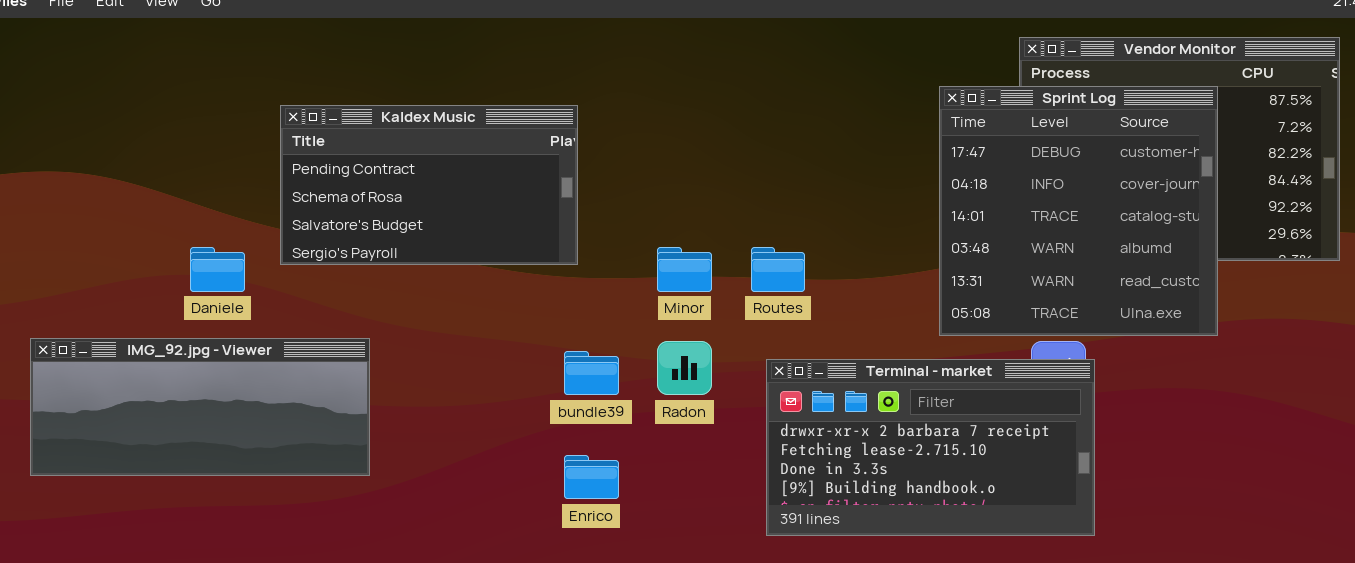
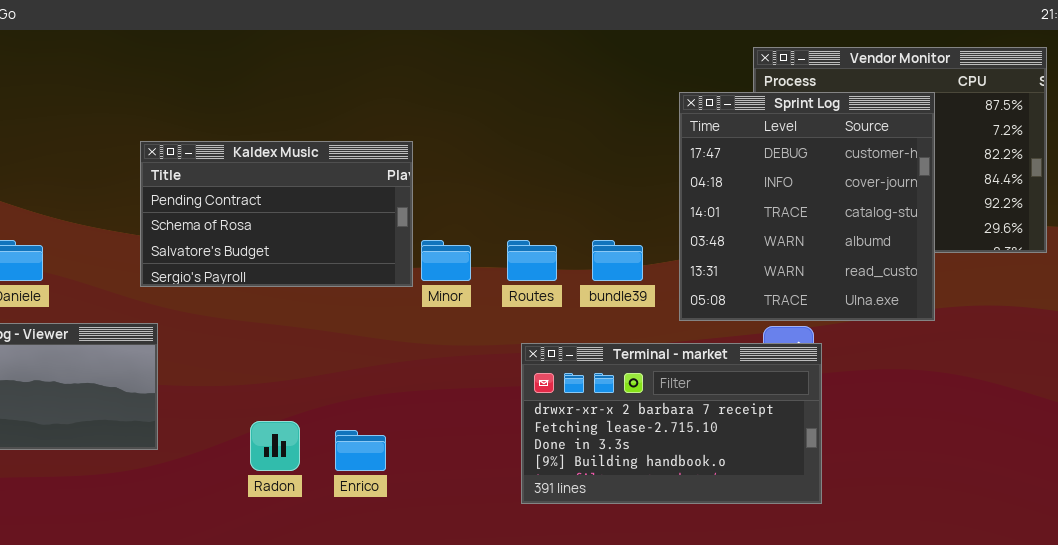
Kaldex Music: [280,105,578,265] -> [140,141,413,287], moved
Radon: [657,341,712,395] -> [250,421,300,471], moved
bundle39: [564,351,619,395] -> [592,240,643,281], moved

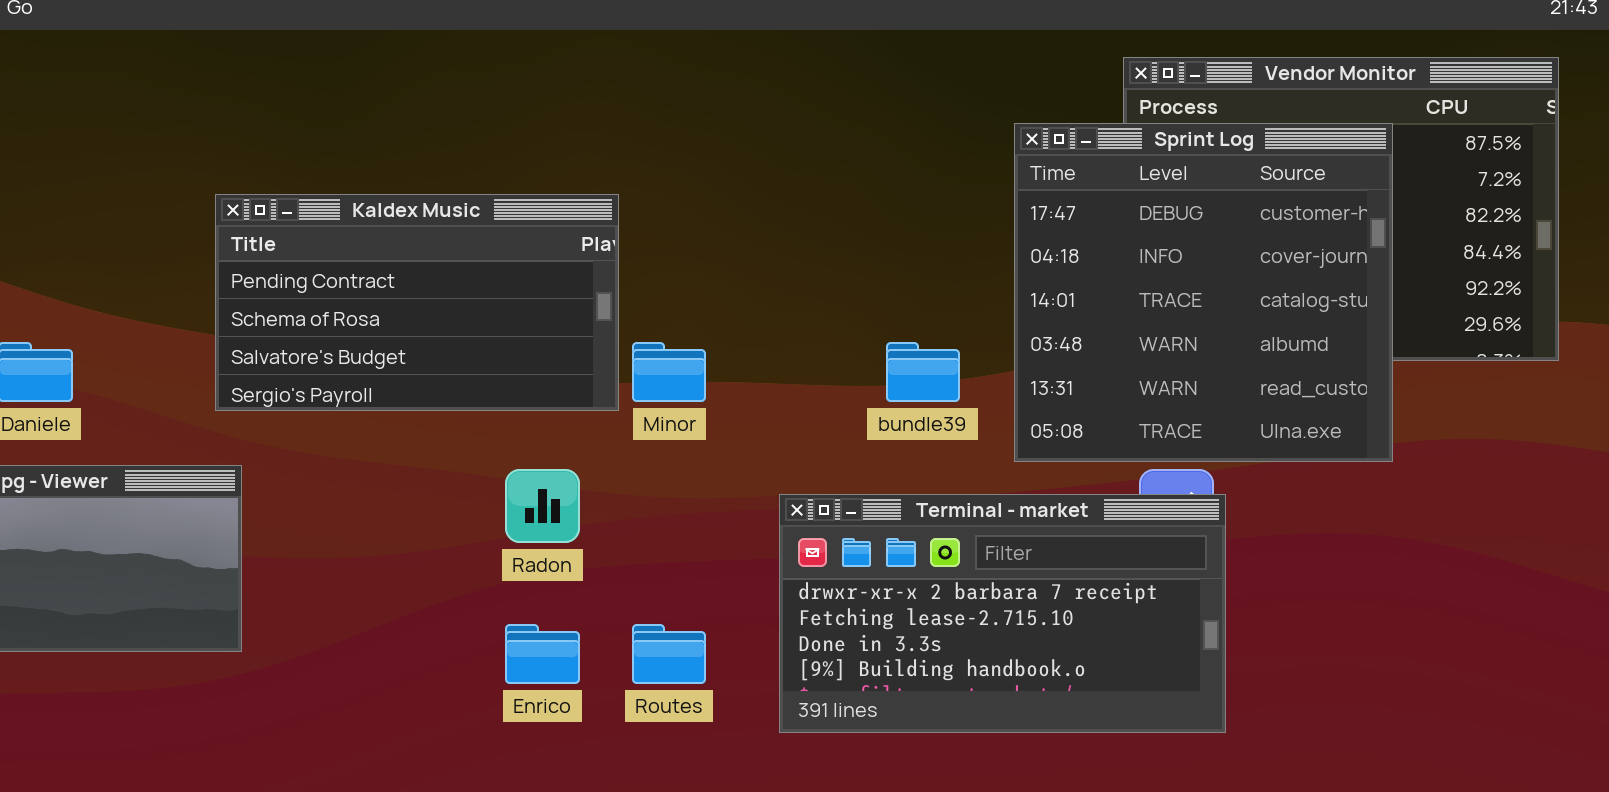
Routes: [507,240,557,281] -> [632,624,706,684], moved
Radon: [250,421,300,471] -> [505,469,580,543], moved

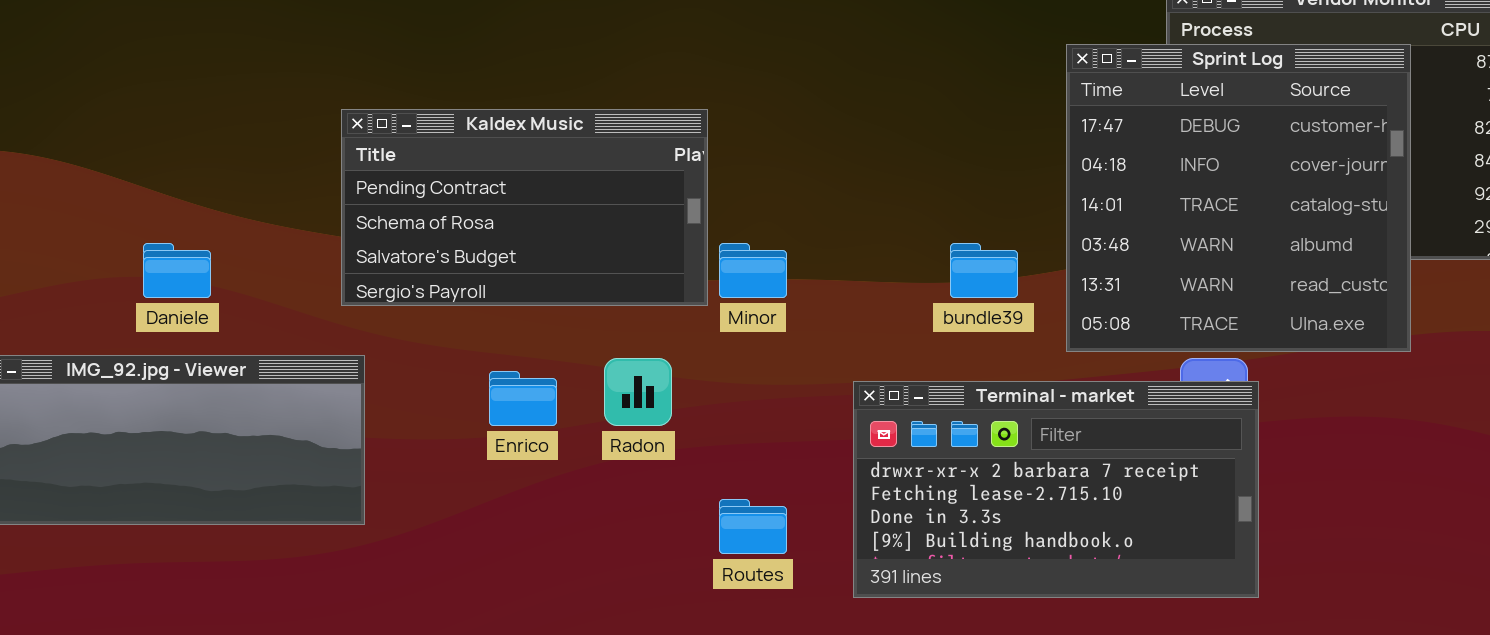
Enrico: [505,624,580,684] -> [489,371,557,426], moved

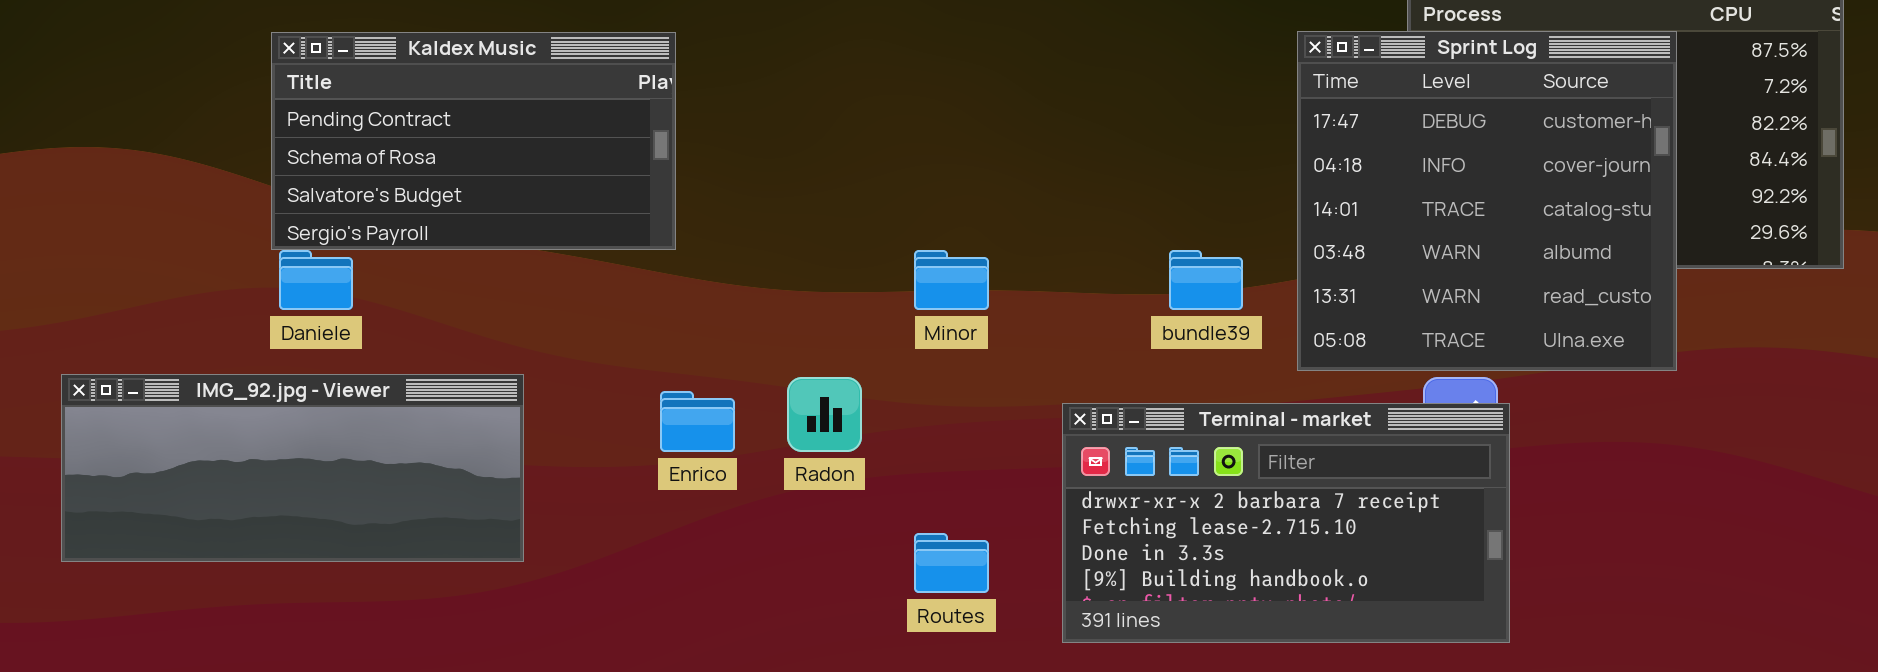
Kaldex Music: [341,109,708,306] -> [271,32,676,250], moved

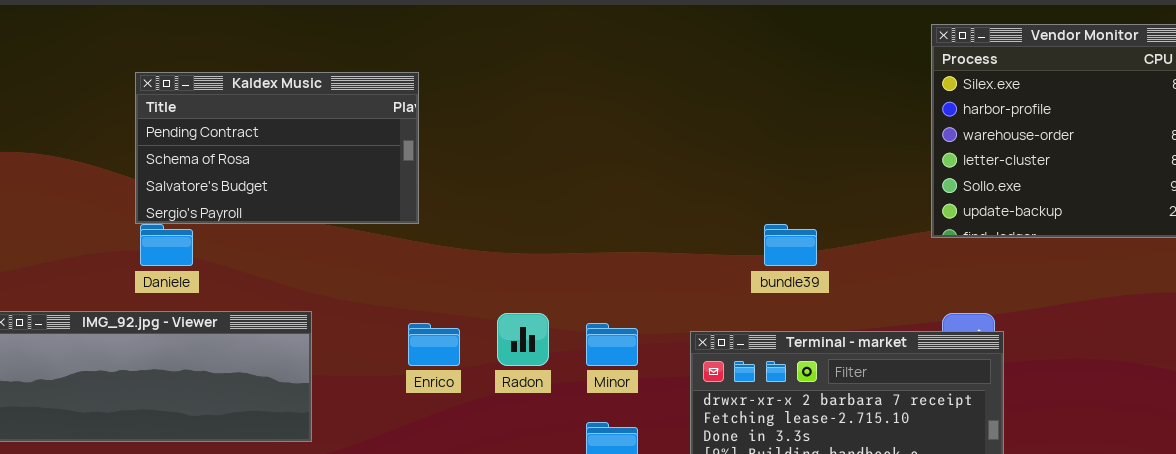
Sprint Log: [1297,31,1677,371] -> none, closed
Minor: [914,250,989,310] -> [586,323,638,366], moved

